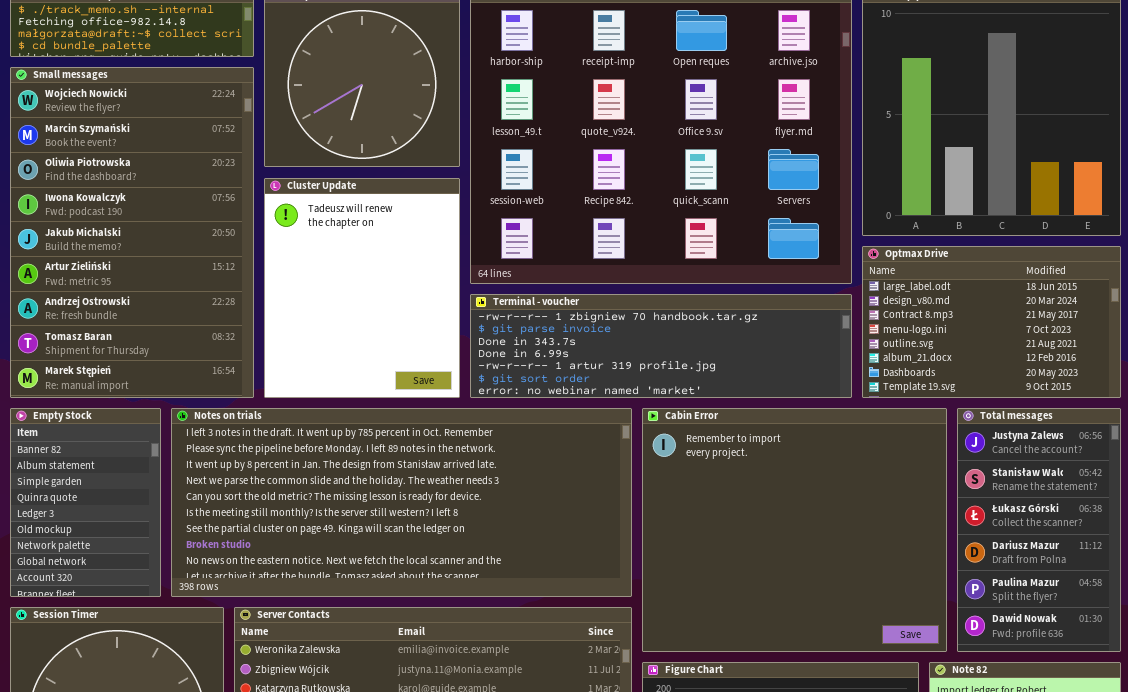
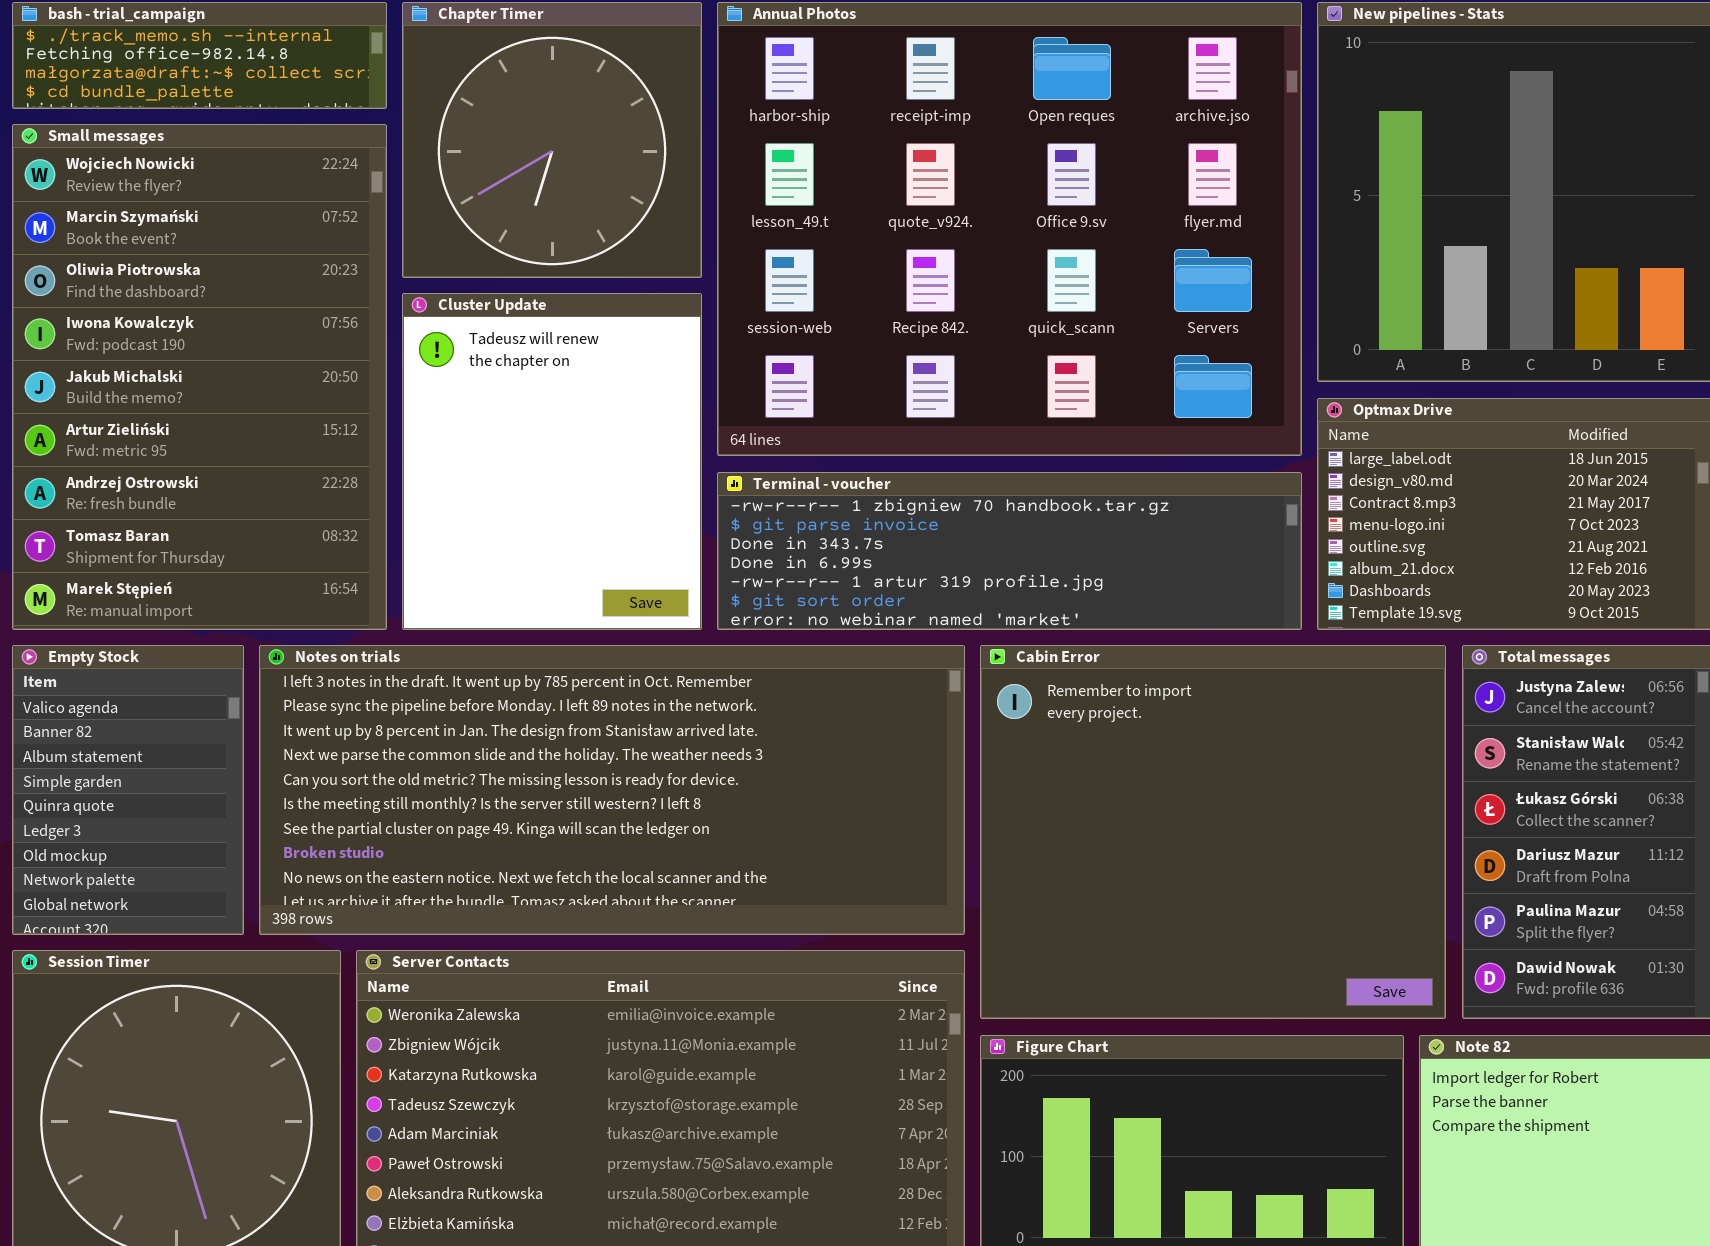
Empty Stock: [10,408,161,597] -> [12,645,244,935], scrolled up 1 row

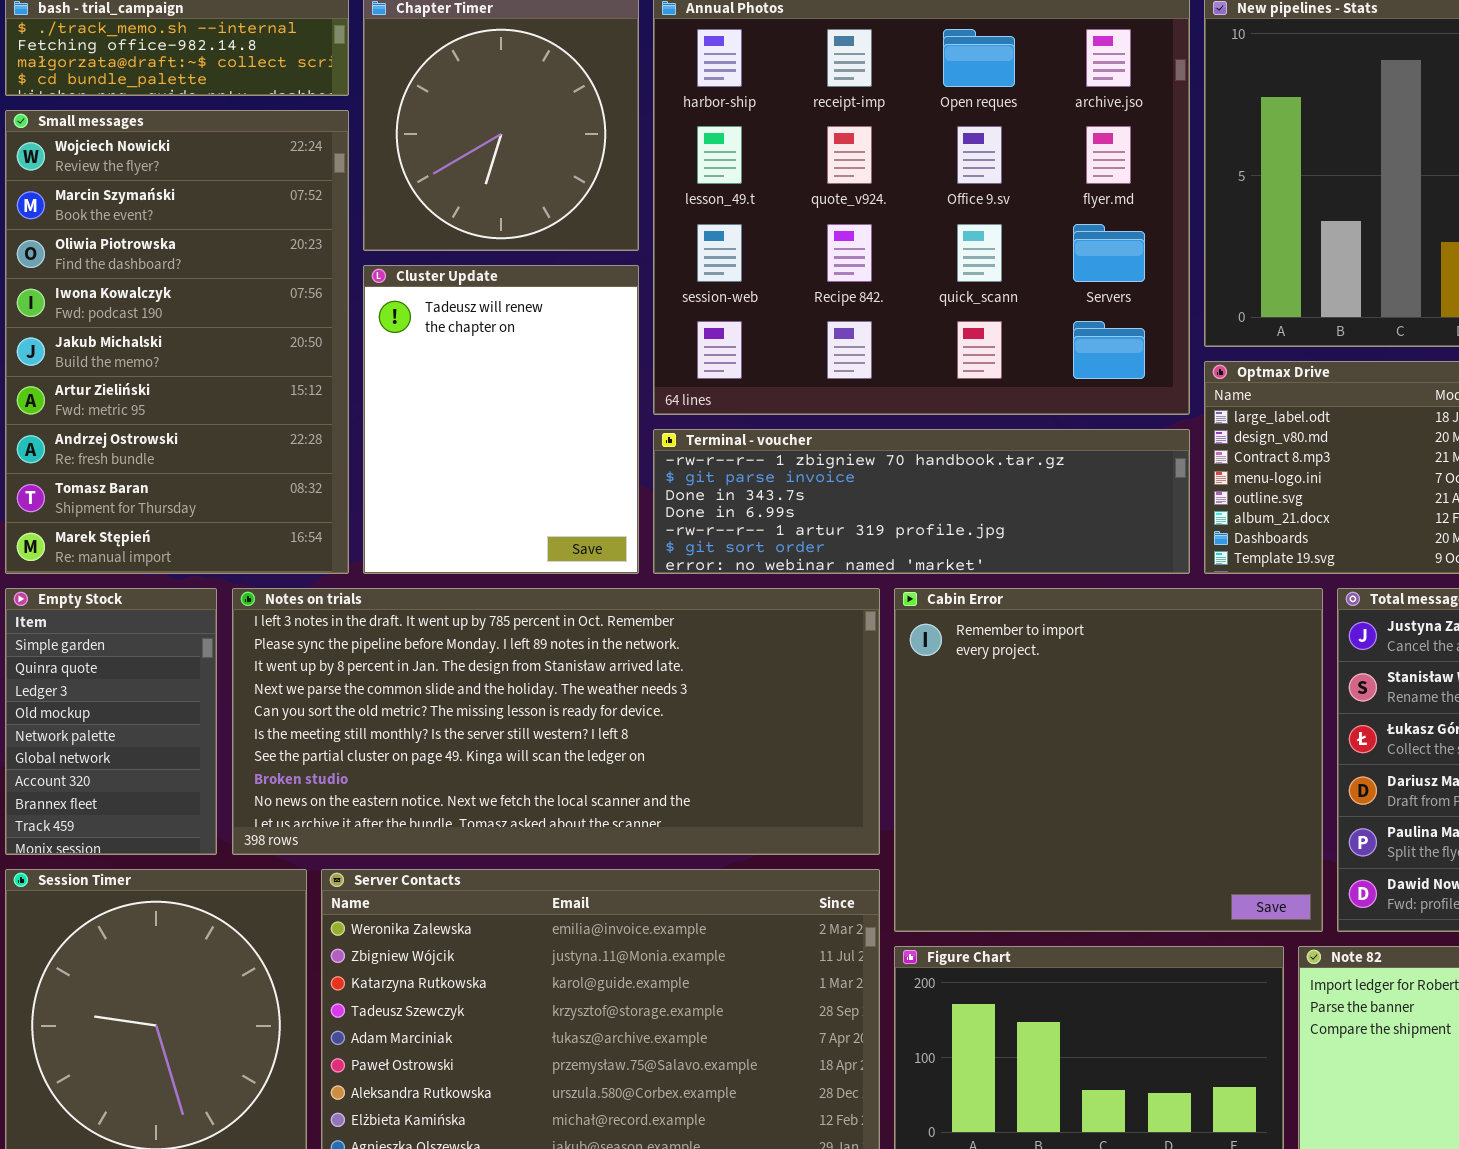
Empty Stock: [12,645,244,935] -> [5,588,217,855], scrolled down 3 rows

